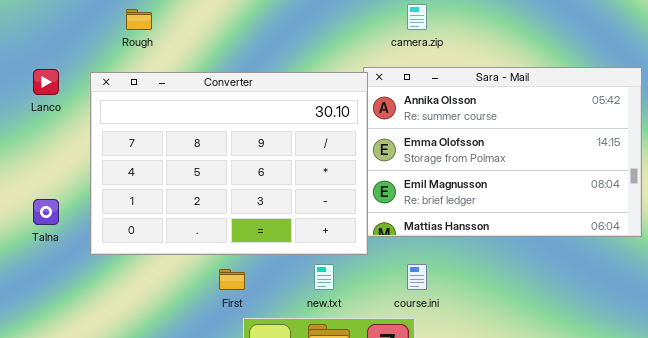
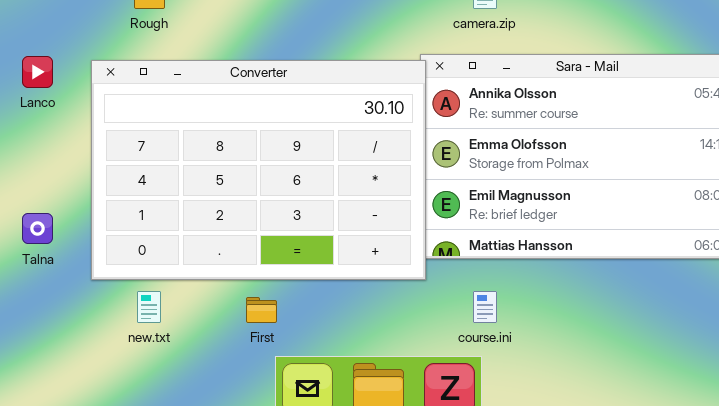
new.txt: [314,264,334,290] -> [137,291,161,323], moved

